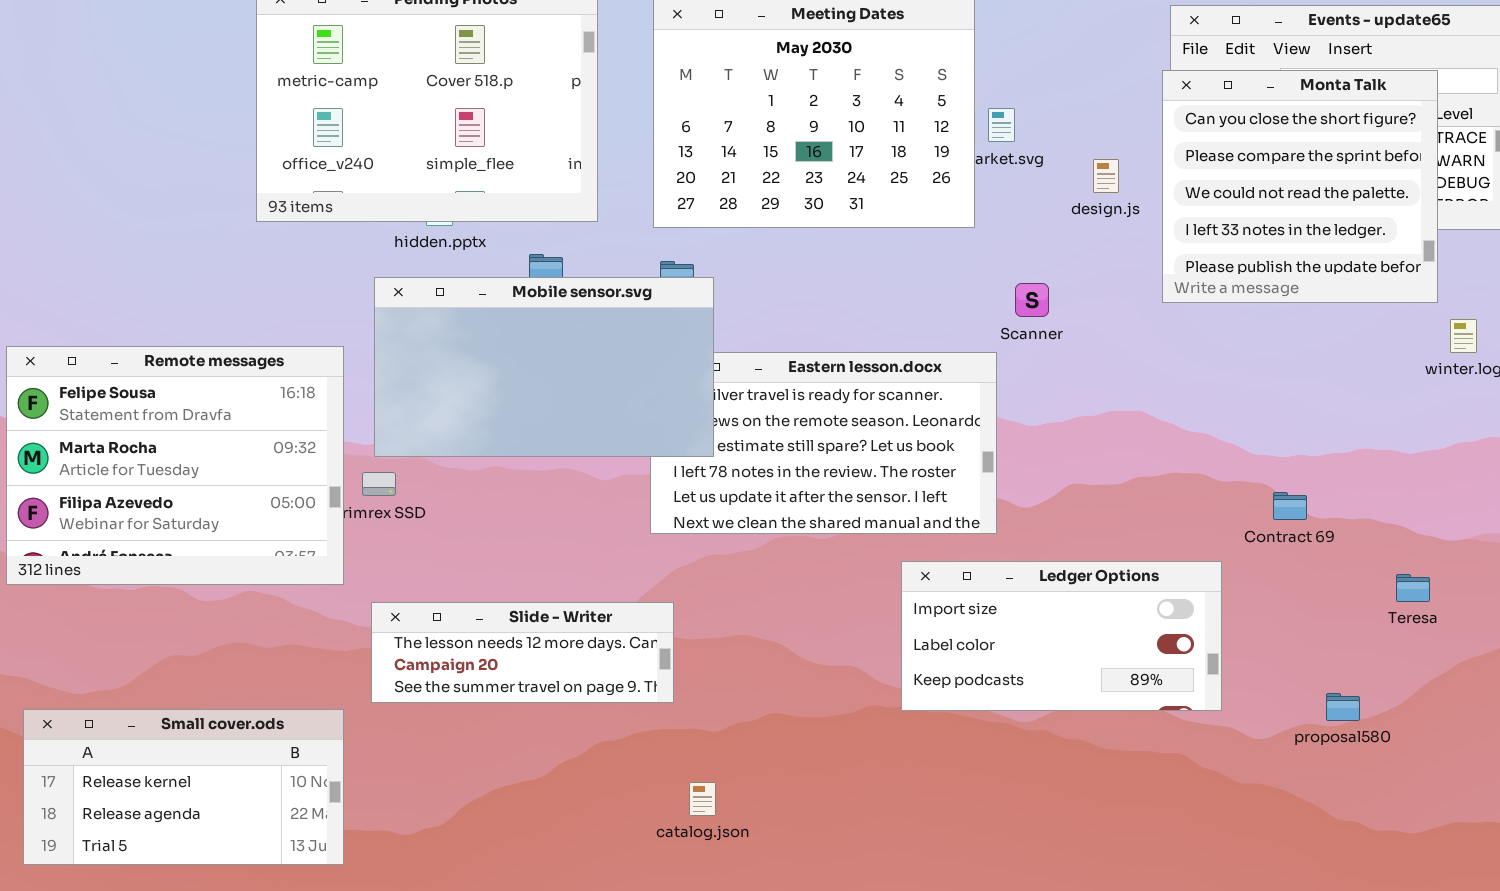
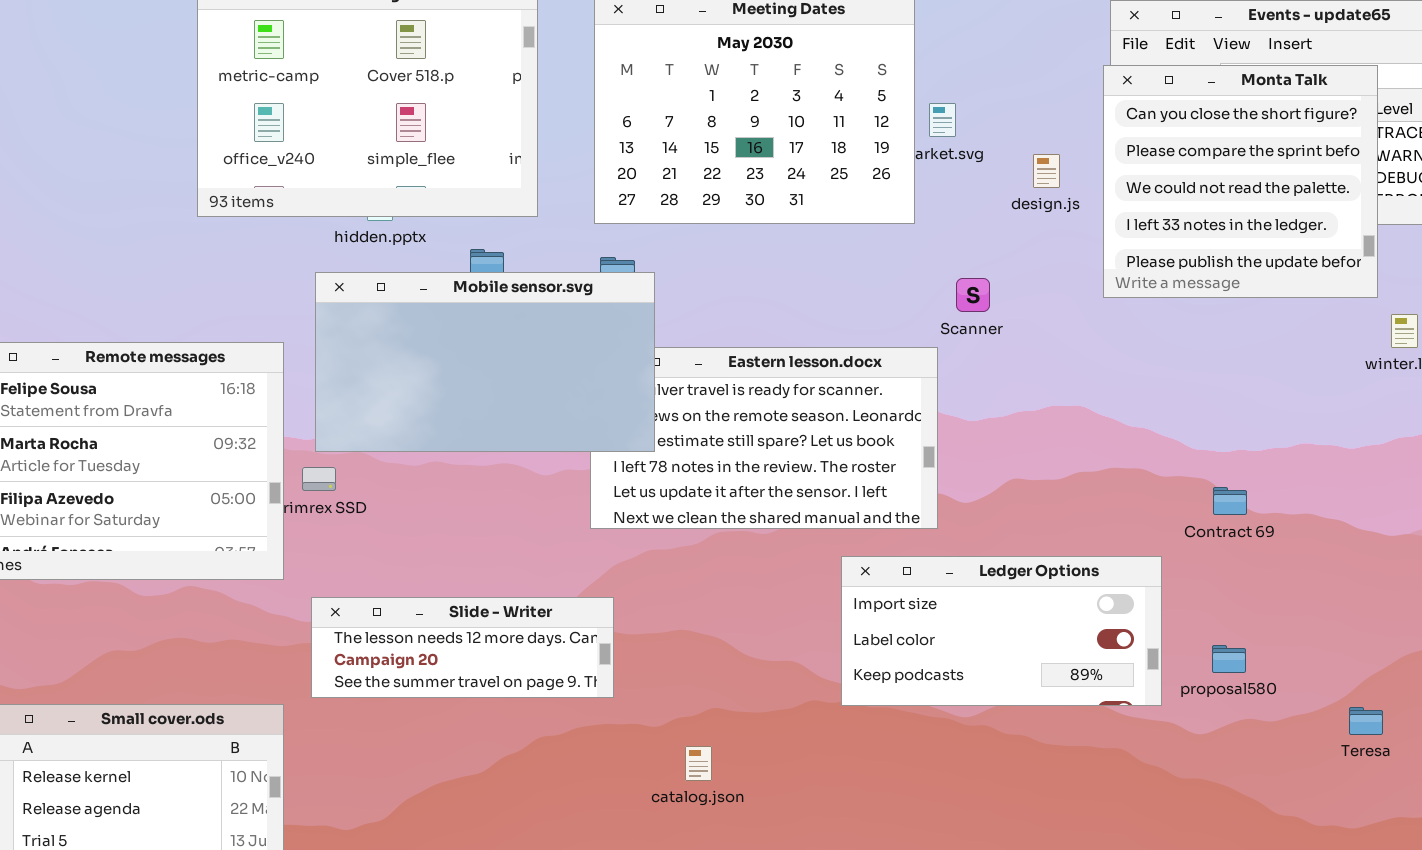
Teresa: [1396,574,1430,602] -> [1349,707,1383,735], moved
proposal580: [1326,693,1360,721] -> [1212,645,1246,673], moved
catalog.json: [689,782,716,816] -> [685,746,712,781], moved

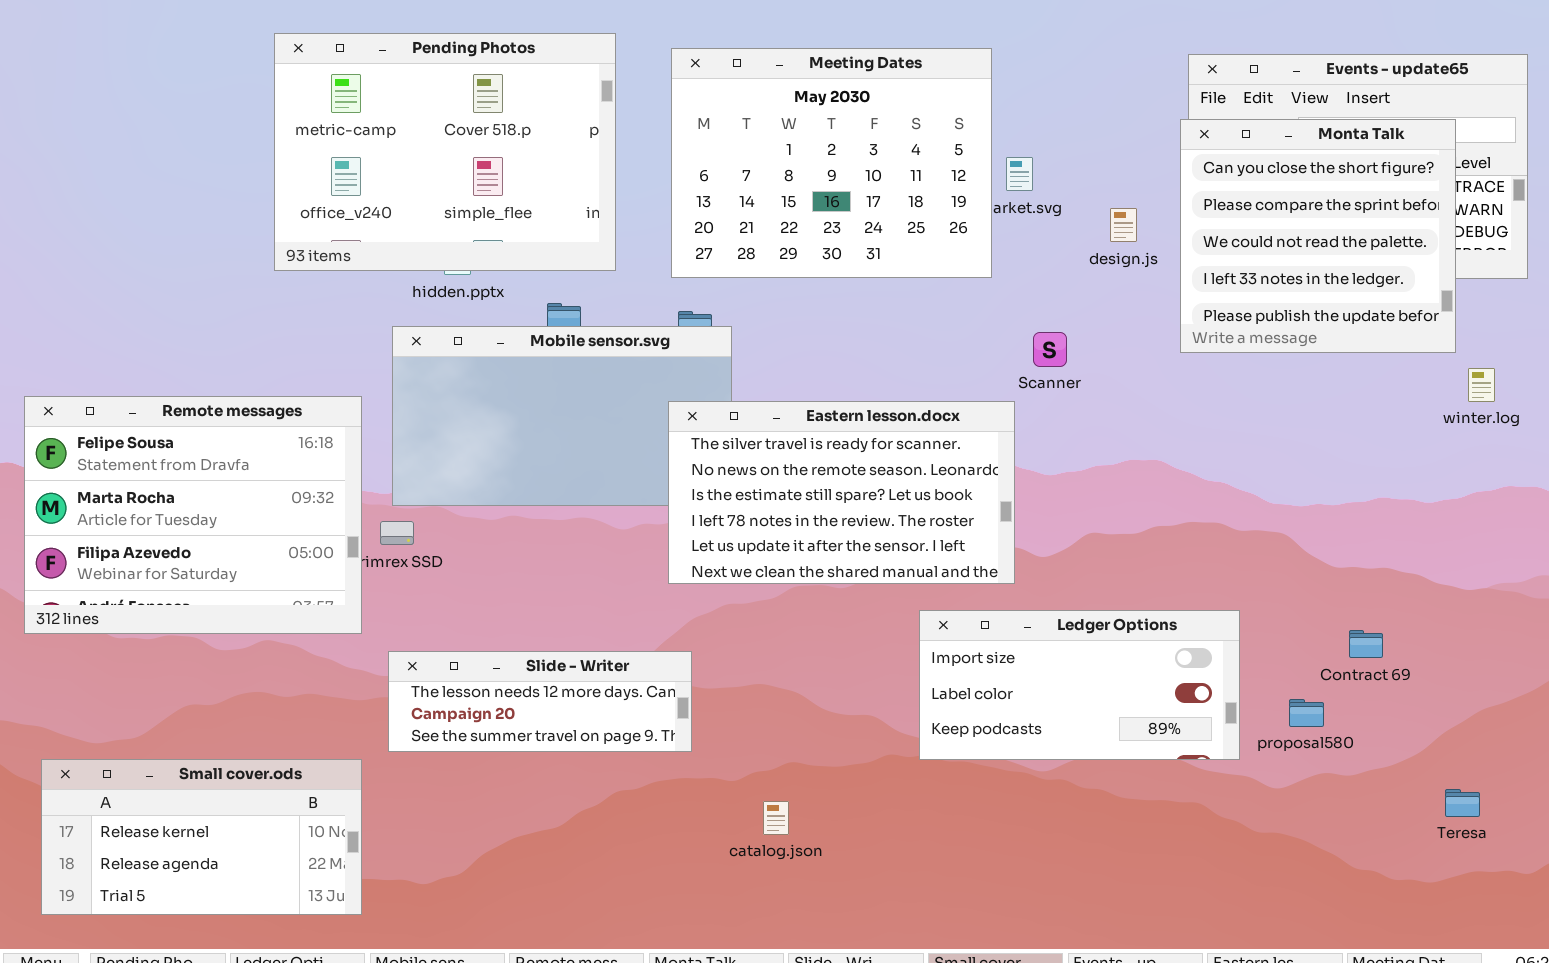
Eastern lesson.docx: [590,347,938,529] -> [668,401,1015,584], raised
Contract 69: [1213,487,1247,515] -> [1349,630,1383,658], moved
Teresa: [1349,707,1383,735] -> [1445,789,1480,817], moved

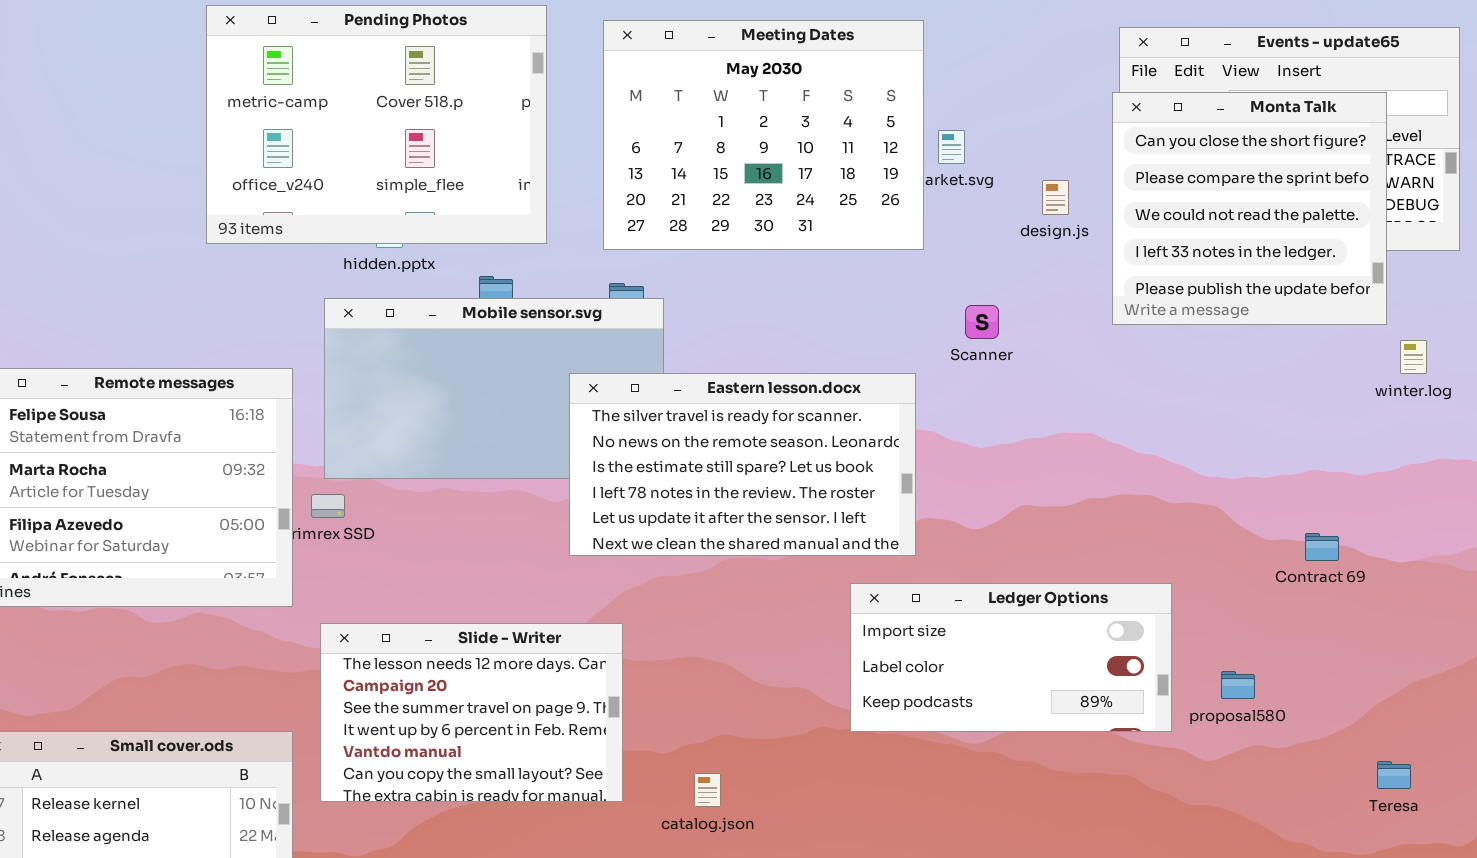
Eastern lesson.docx: [668,401,1015,584] -> [569,373,916,556], moved
Contract 69: [1349,630,1383,658] -> [1305,533,1339,561], moved
Slide - Writer: [388,651,692,752] -> [320,623,623,802], resized

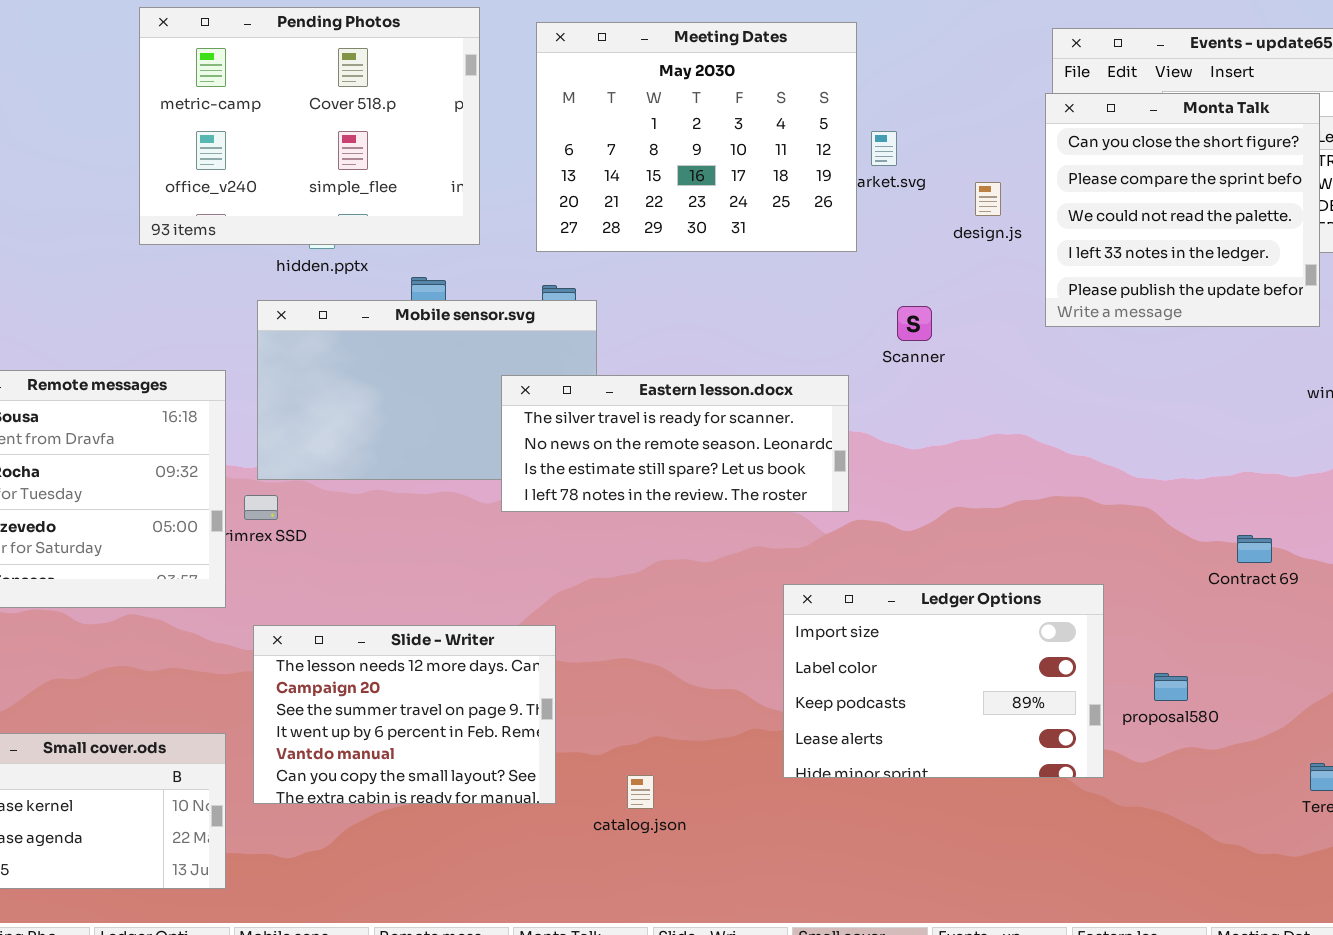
Eastern lesson.docx: [569,373,916,556] -> [501,375,849,512], resized
Ledger Options: [850,583,1172,732] -> [783,584,1104,778], resized

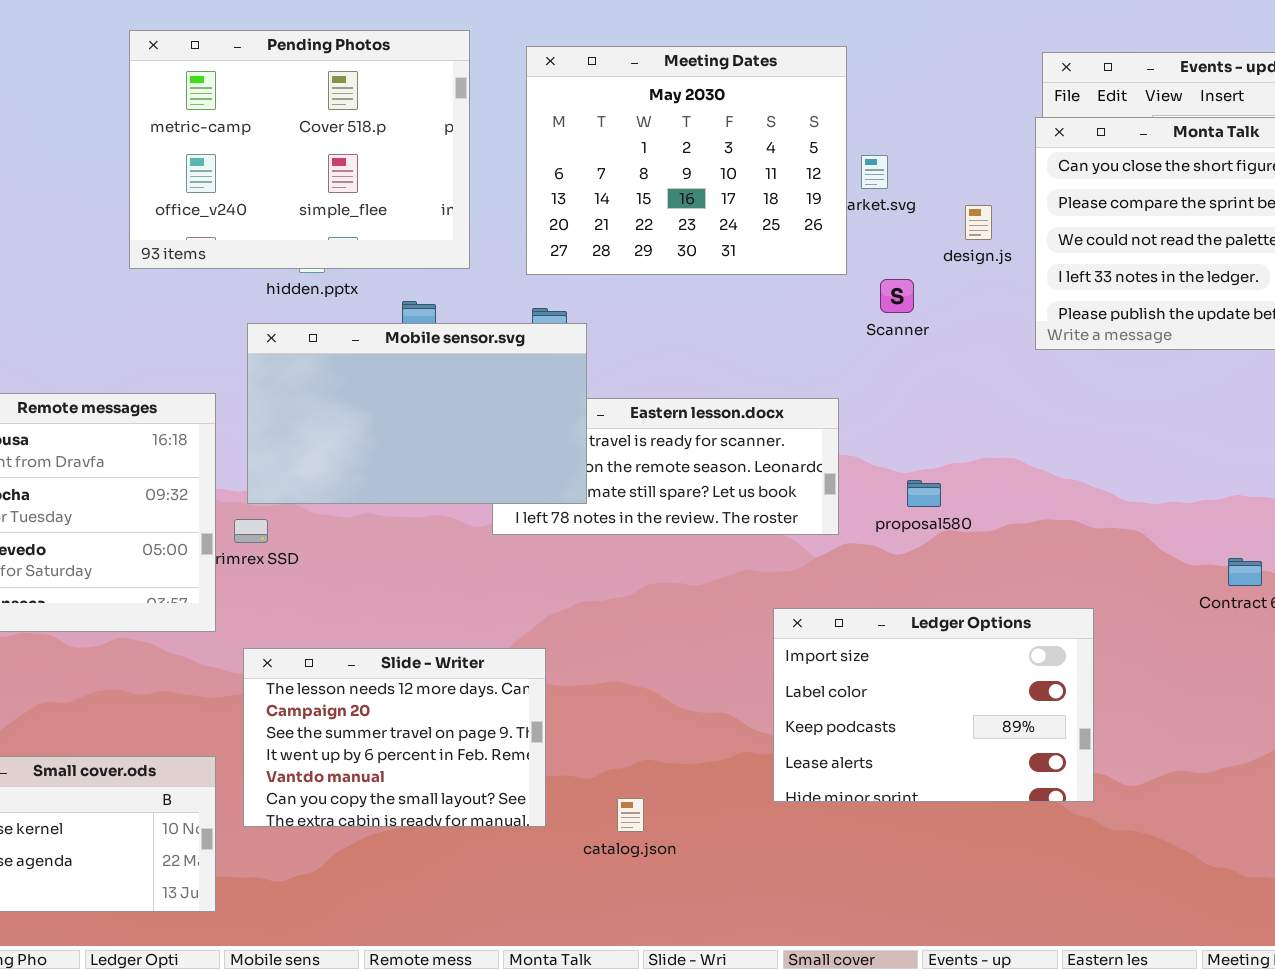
Mobile sensor.svg: [257,300,597,480] -> [247,323,587,504], raised
Scanner: [897,306,932,341] -> [880,279,914,313], moved
proposal580: [1154,673,1188,701] -> [907,480,941,507], moved

